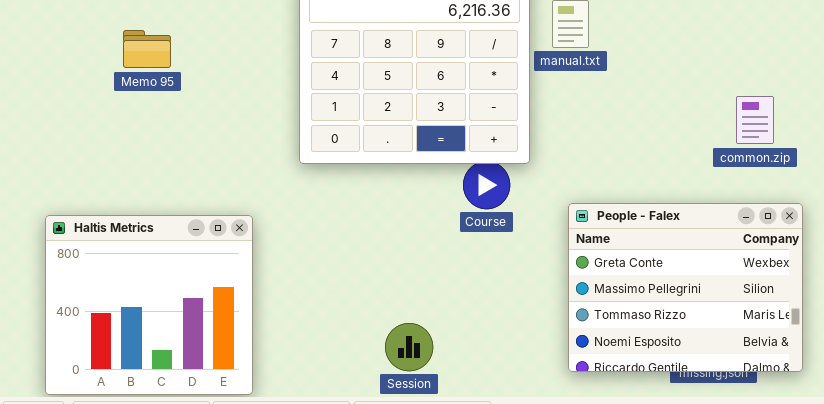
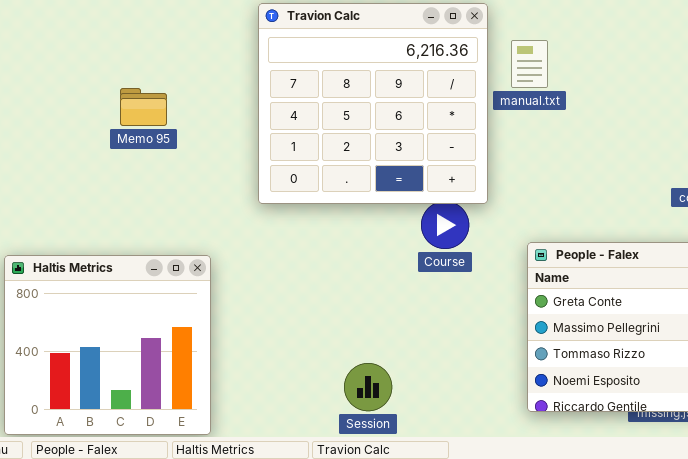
Memo 95: [123,30,171,68] -> [120,88,167,126], moved

